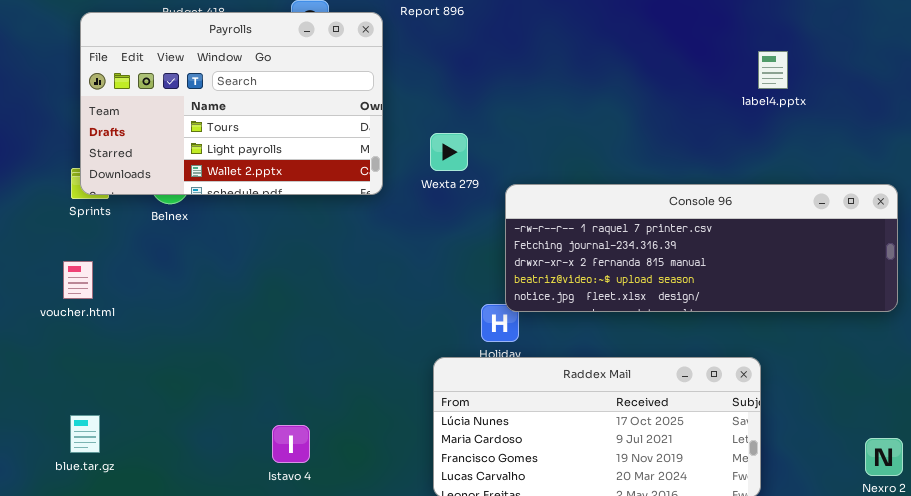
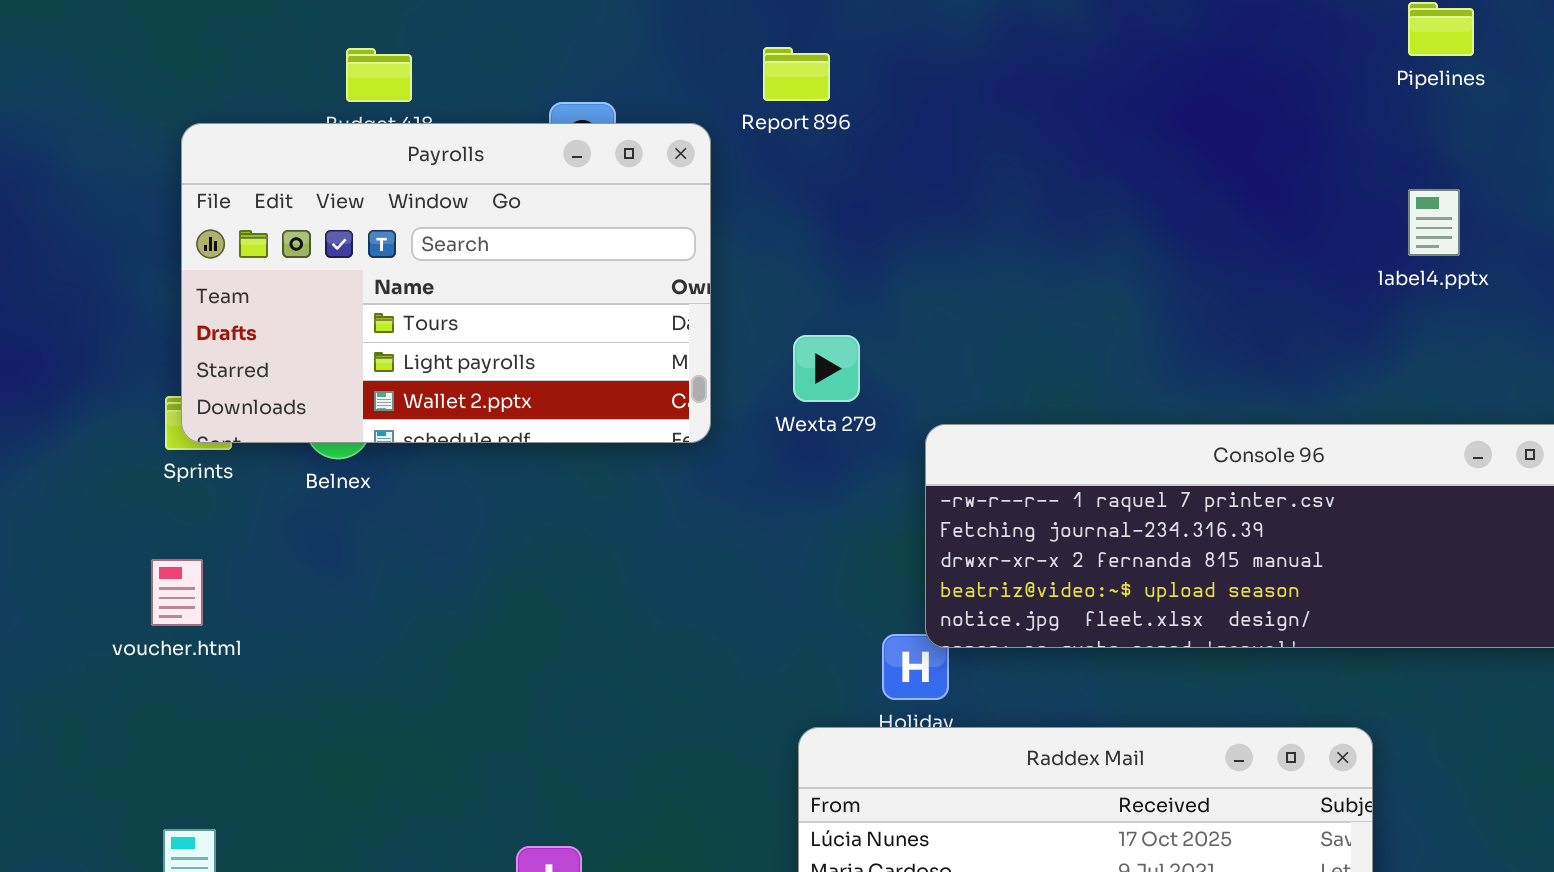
label4.pptx: [758,51,788,89] -> [1408,189,1460,256], moved

